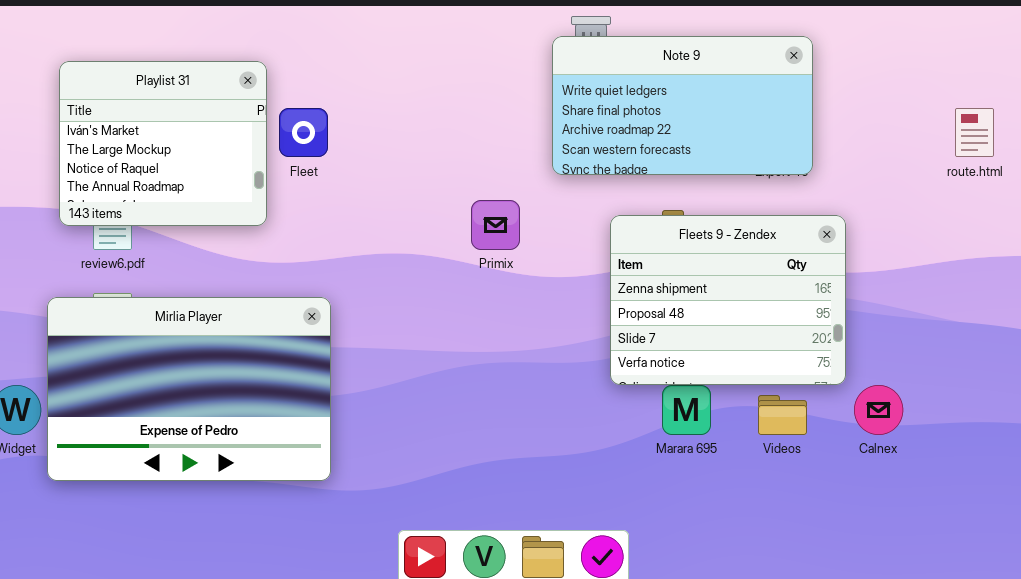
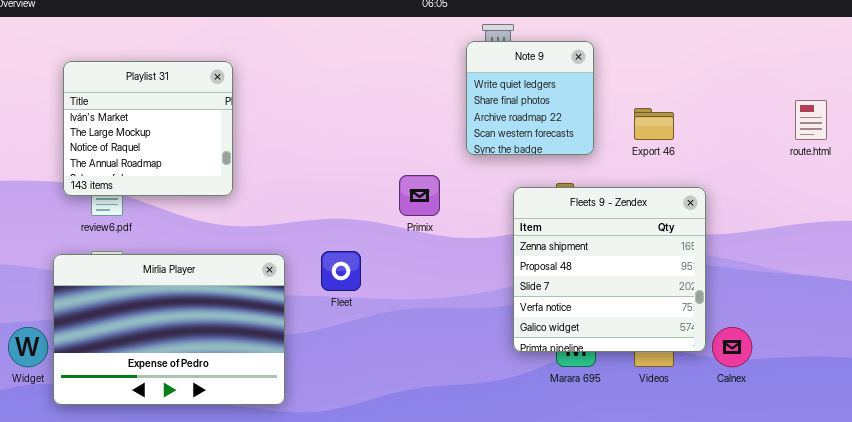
Note 9: [552,36,813,175] -> [466,41,594,155], resized
Fleet: [279,108,328,157] -> [321,251,361,291], moved
Fleets 9 - Zendex: [610,215,846,385] -> [513,187,706,352], resized

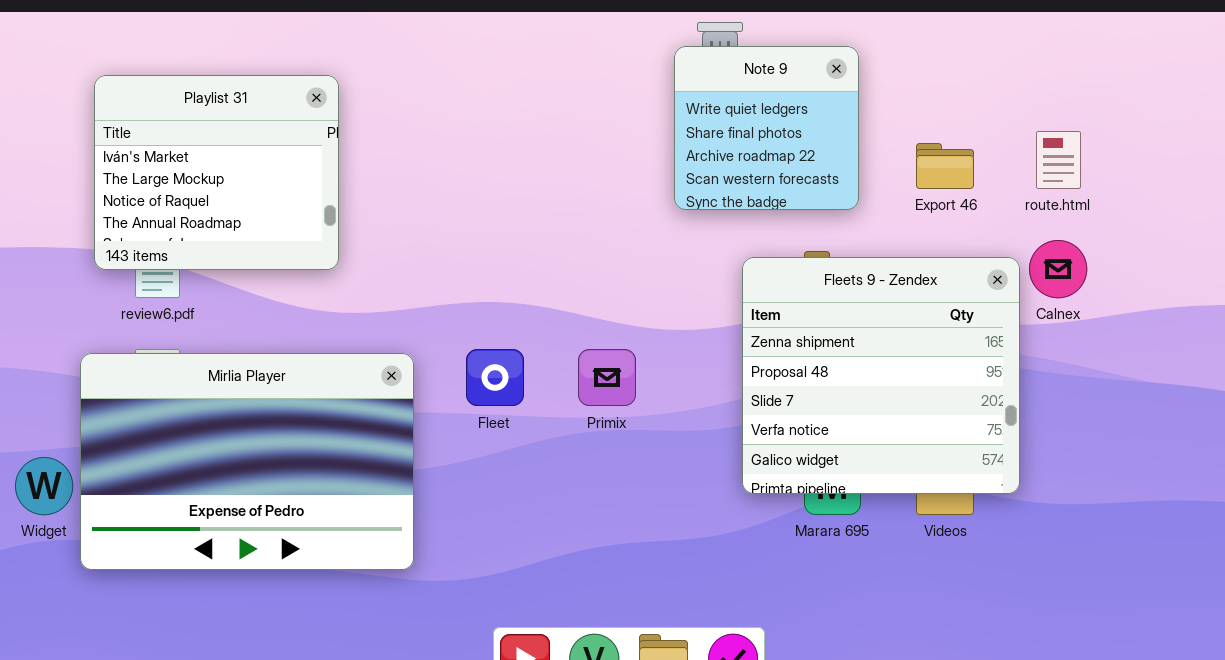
route.html: [795,100,827,140] -> [1036,131,1081,189], moved
Primix: [399,175,440,216] -> [578,349,636,406], moved
Calnex: [712,327,752,367] -> [1029,240,1087,298], moved

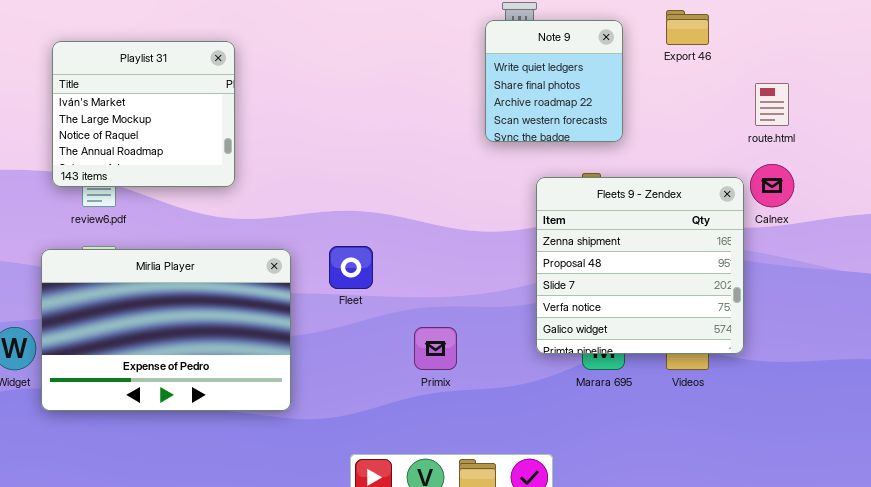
Export 46: [916,143,974,189] -> [666,10,709,45], moved
Primix: [578,349,636,406] -> [414,327,457,370], moved

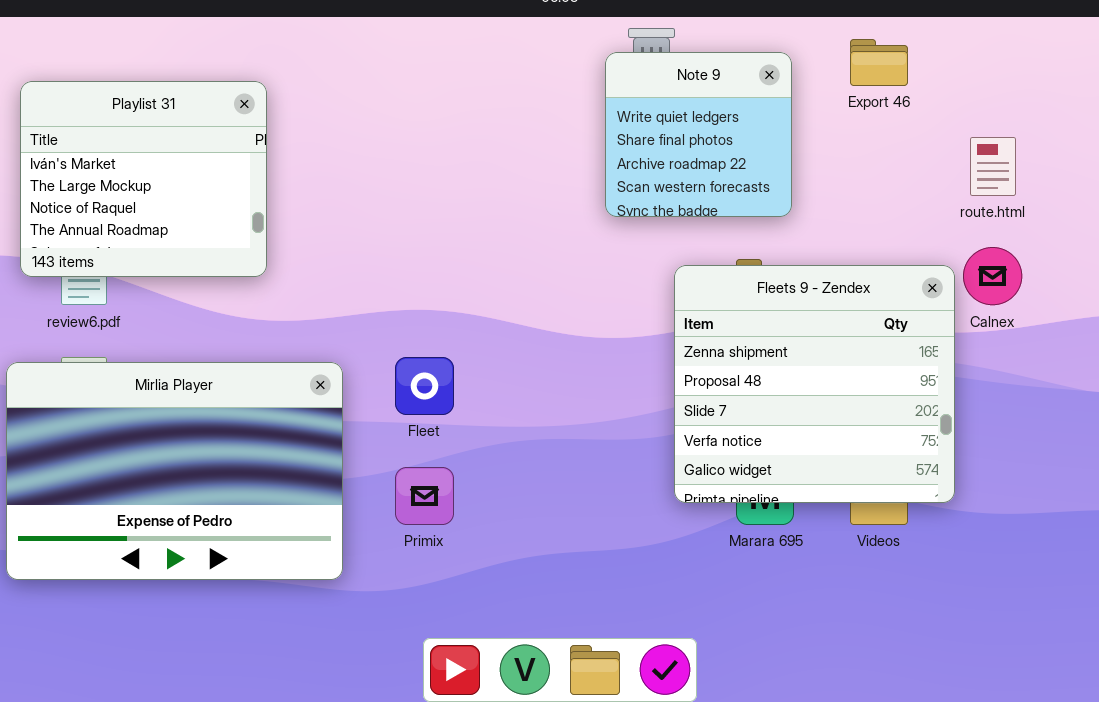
Primix: [414,327,457,370] -> [395,467,454,525], moved

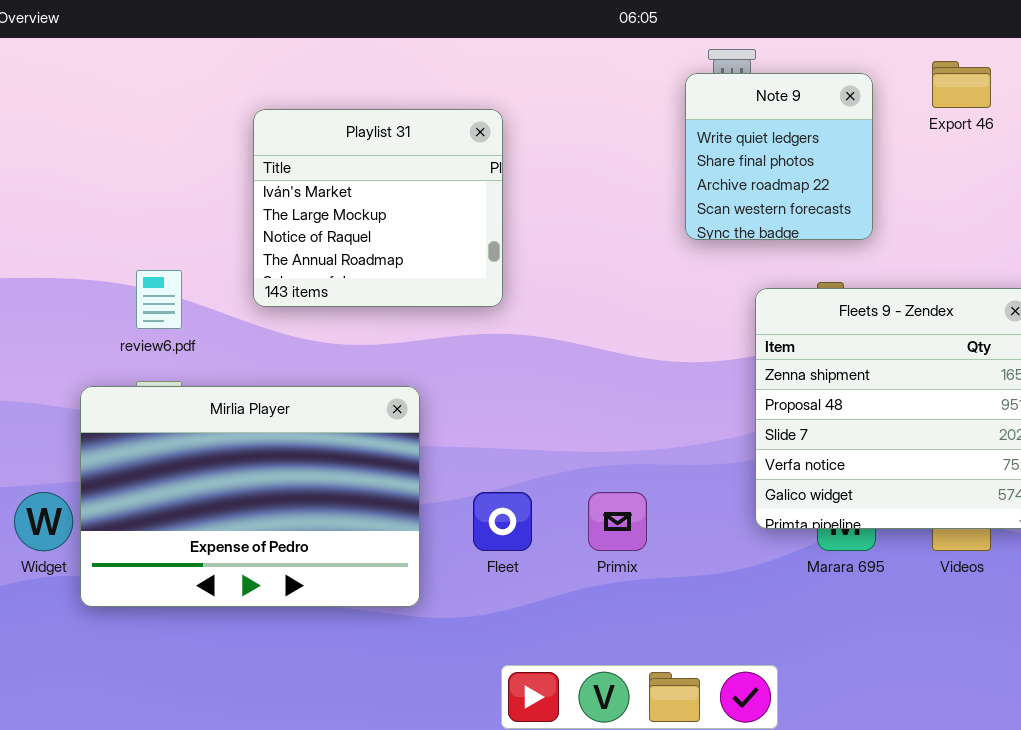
Playlist 31: [20,81,267,277] -> [253,109,503,307], moved
Fleet: [395,357,454,415] -> [473,492,532,551], moved
Primix: [395,467,454,525] -> [588,492,647,551], moved

